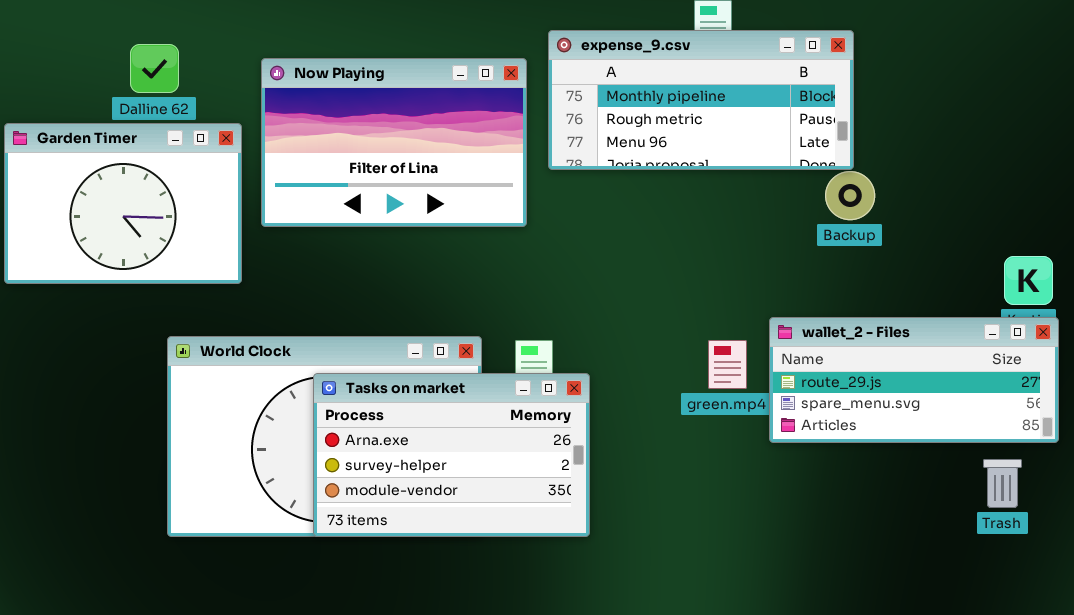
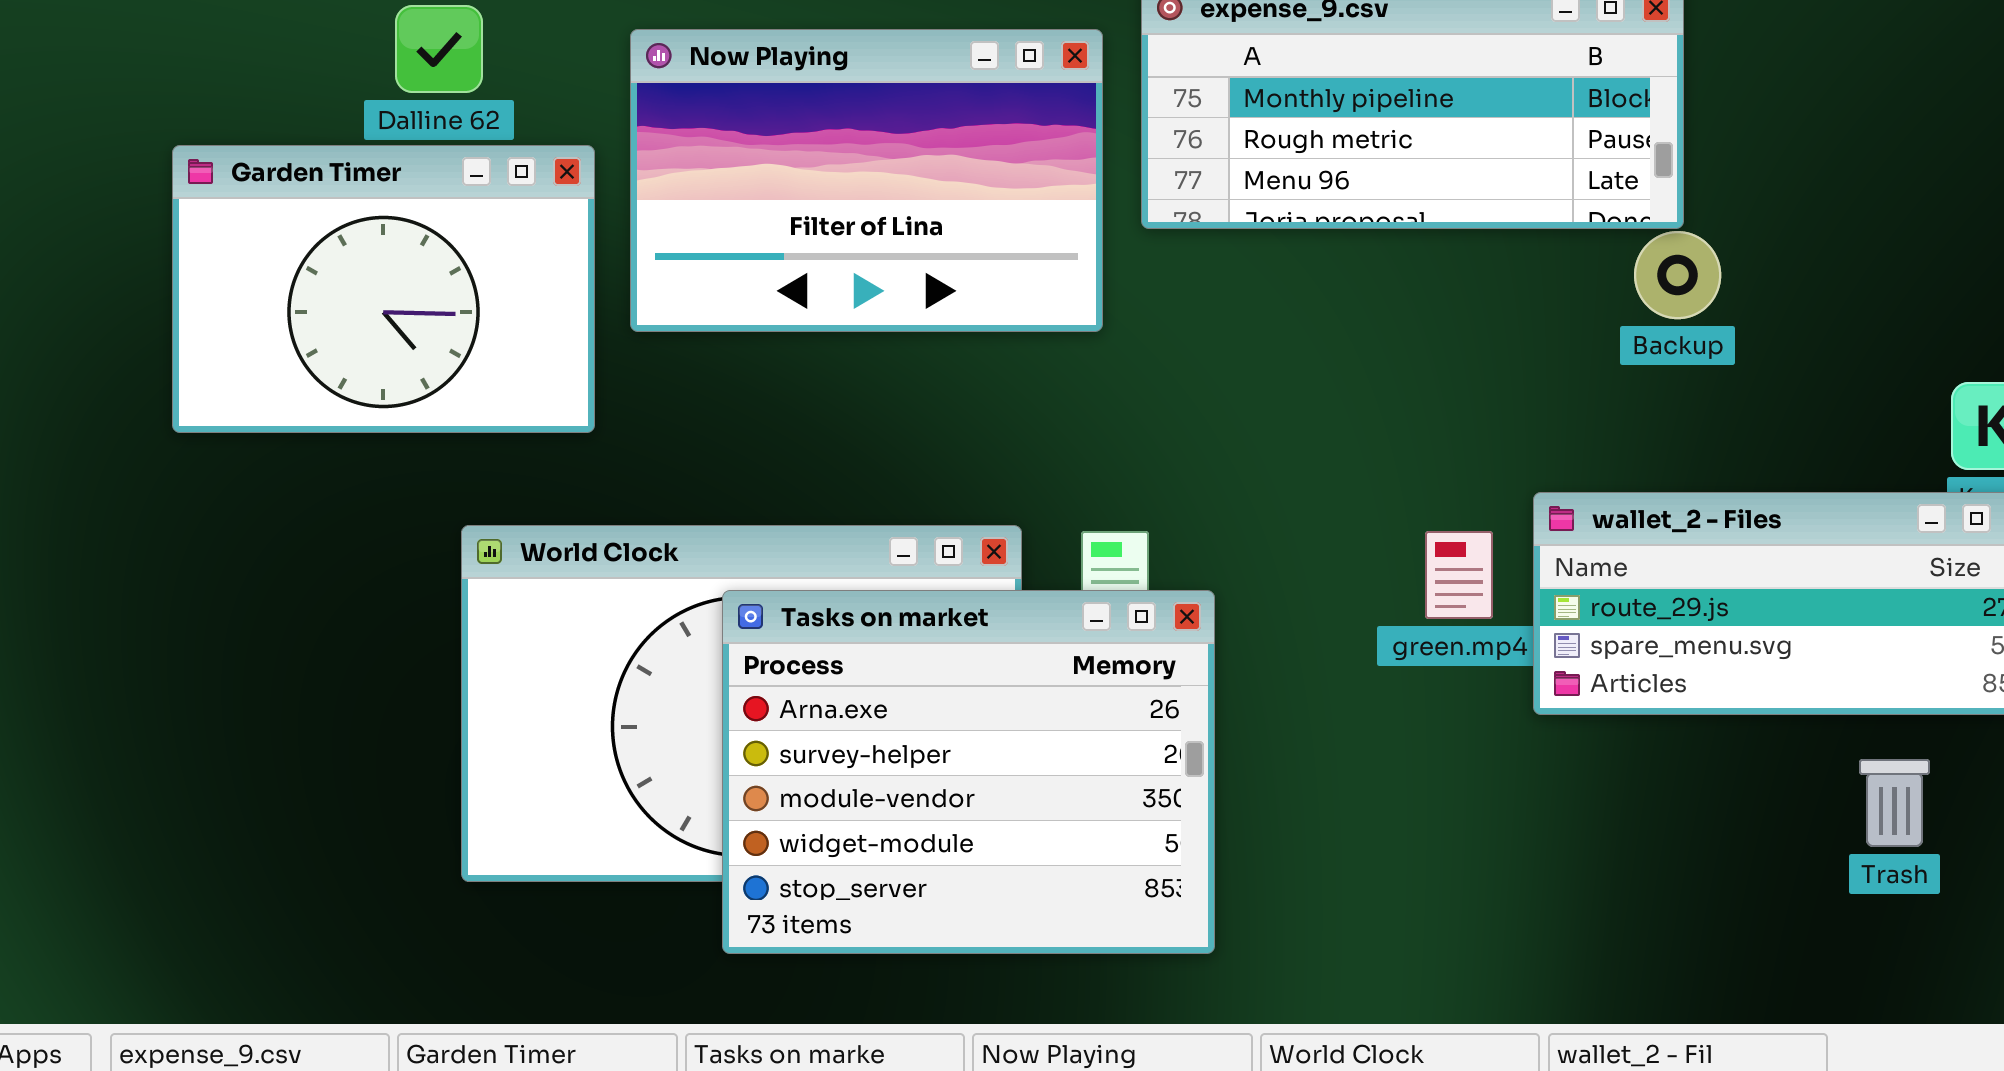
Tasks on market: [313,373,590,537] -> [722,590,1215,954], resized
Trash: [983,459,1022,508] -> [1859,759,1930,847], moved

